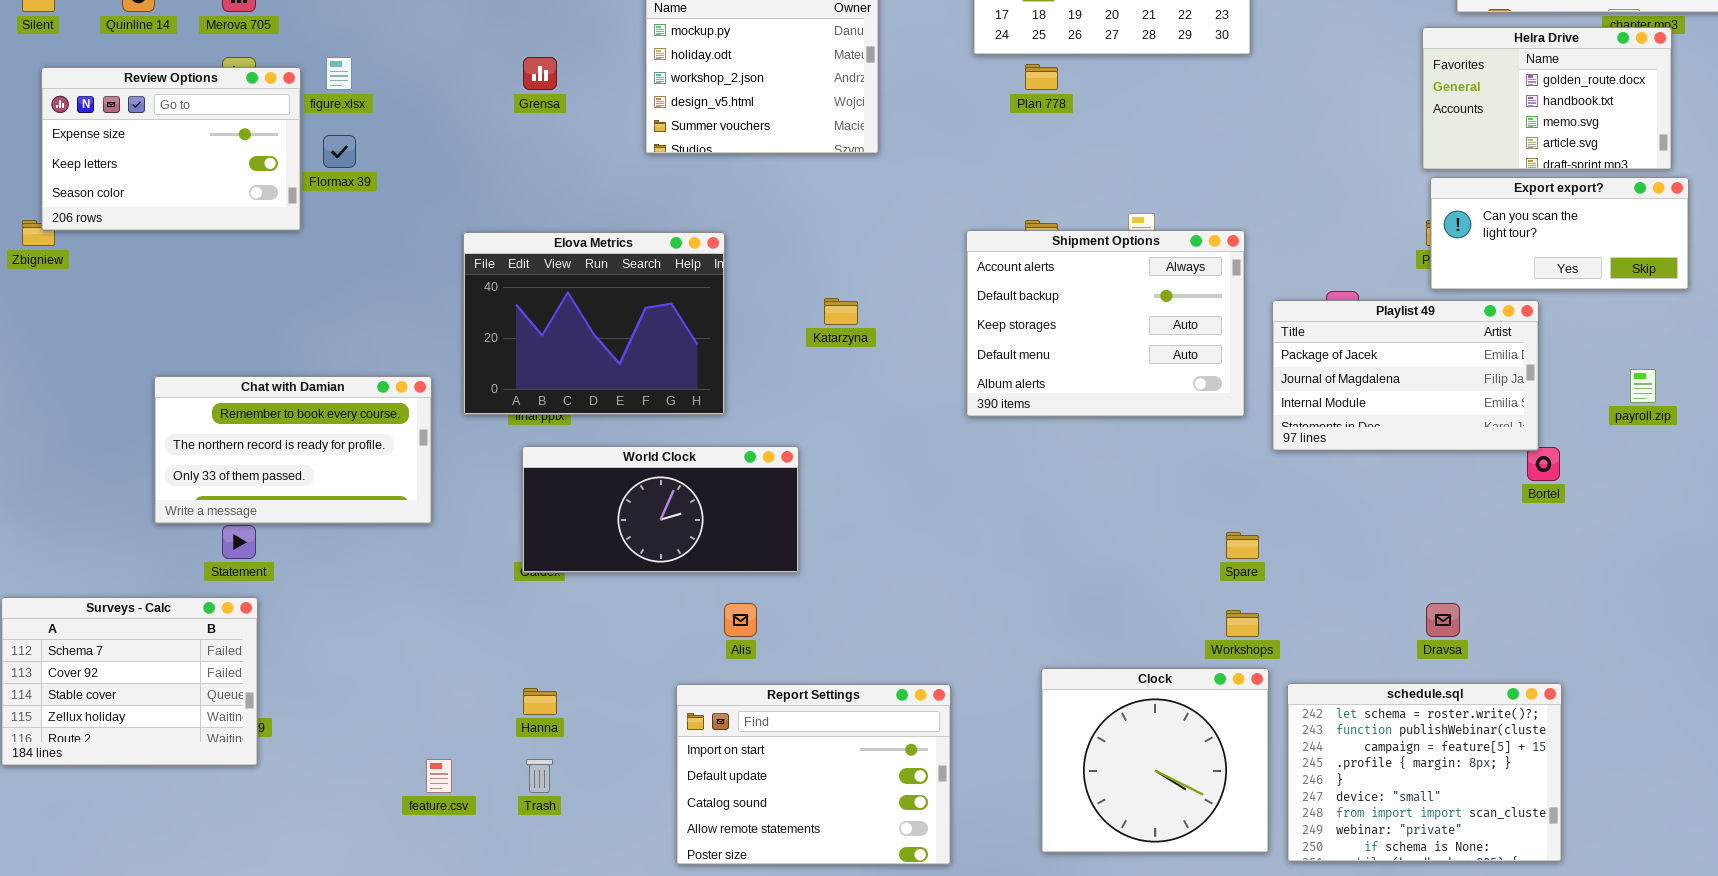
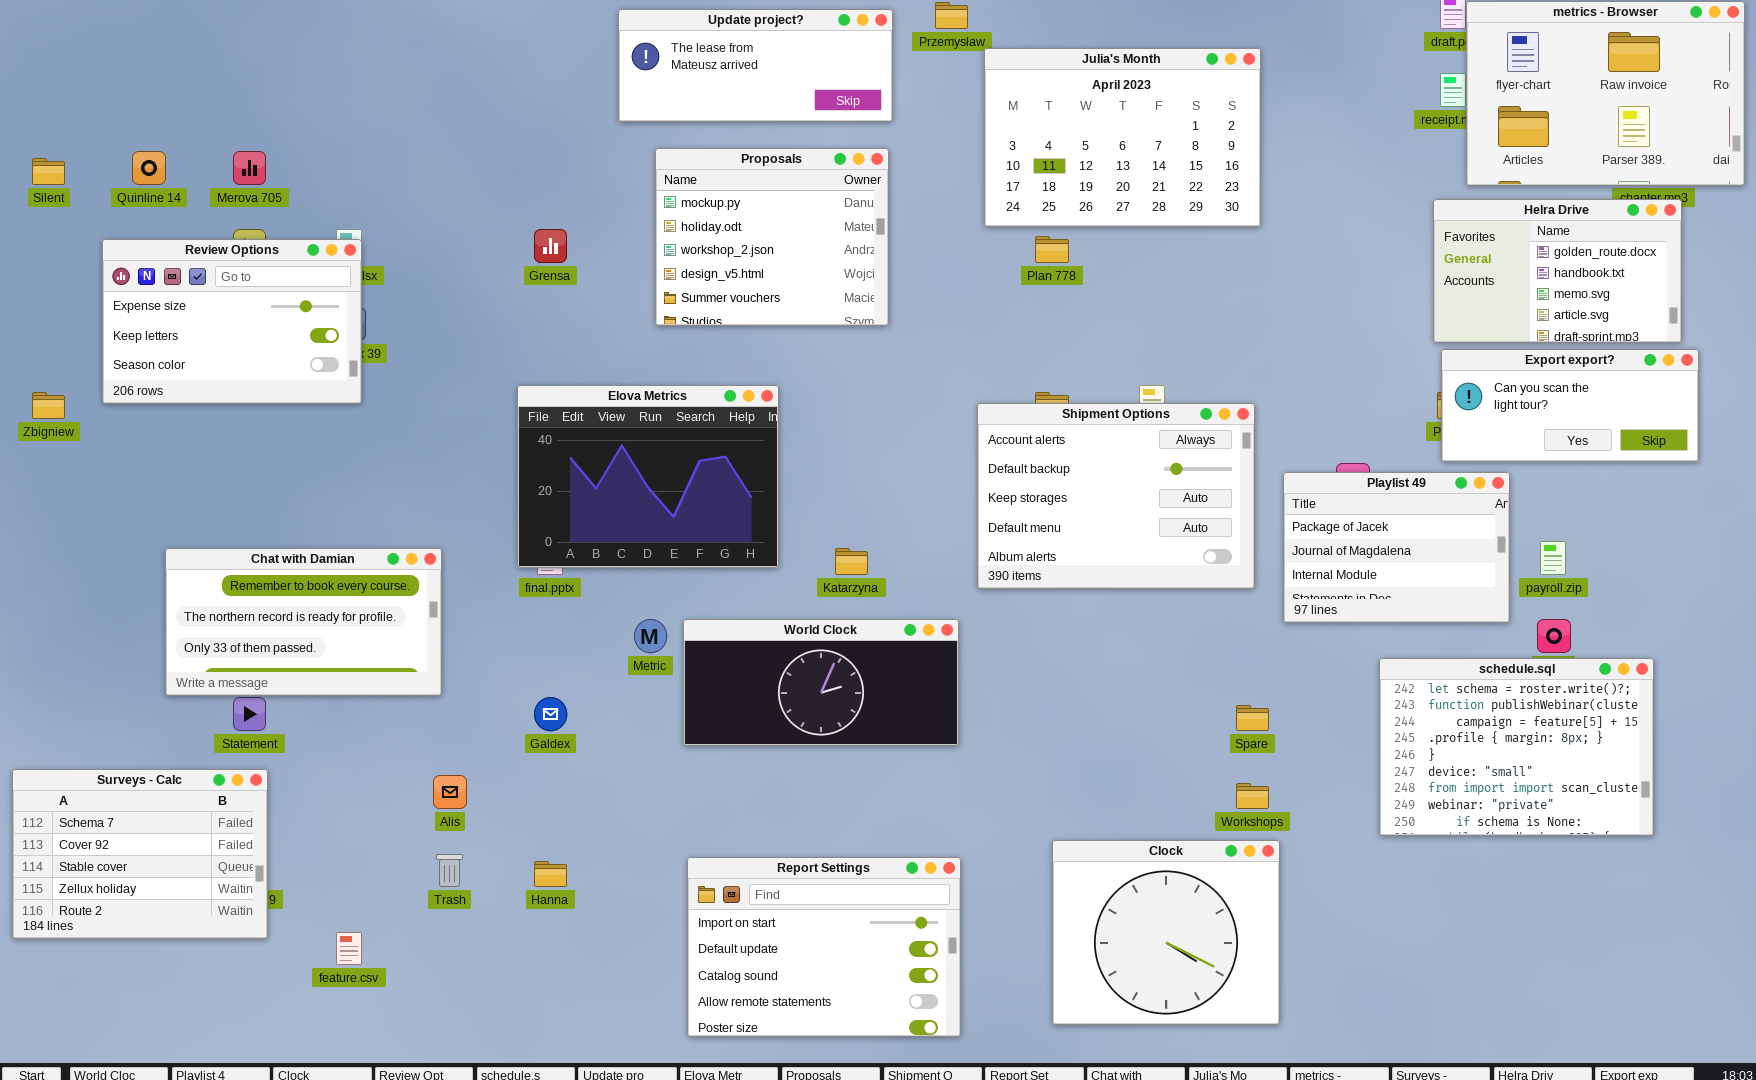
Review Options: [41,67,301,231] -> [102,239,362,404], moved
Elova Metrics: [463,232,725,415] -> [517,385,779,568], moved
Katarzyna: [824,298,858,325] -> [835,548,868,575], moved
Playlist 49: [1272,300,1539,451] -> [1283,472,1510,623], resized
payroll.zip: [1630,369,1656,403] -> [1540,541,1566,575], moved
World Clock: [522,446,799,573] -> [683,619,959,746], moved
Alis: [724,603,757,637] -> [433,775,467,809], moved
schedule.sql: [1287,683,1562,862] -> [1379,658,1654,836], moved
feature.csv: [426,759,452,793] -> [336,932,362,965], moved
Trash: [526,759,553,793] -> [436,854,463,887], moved

